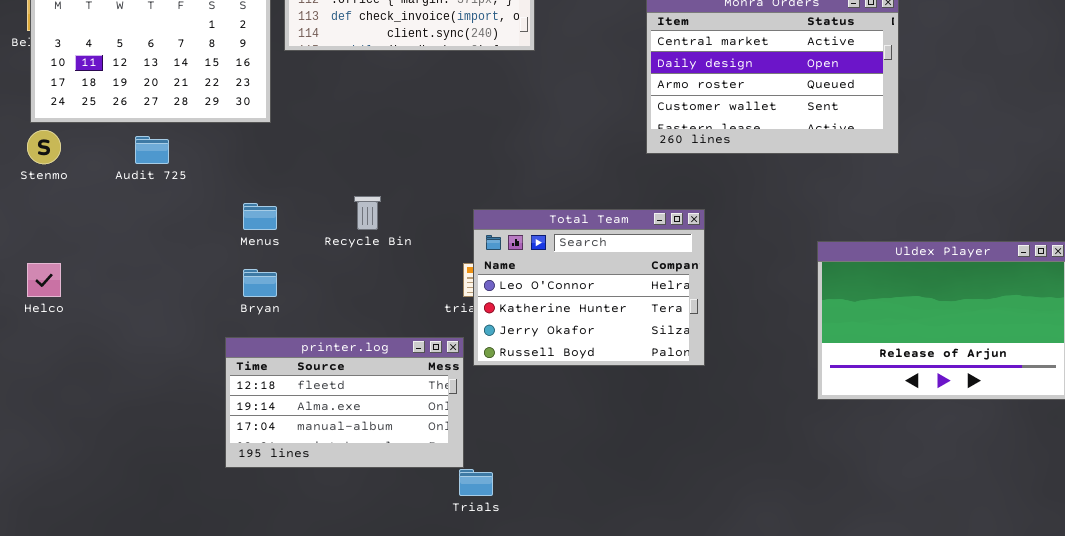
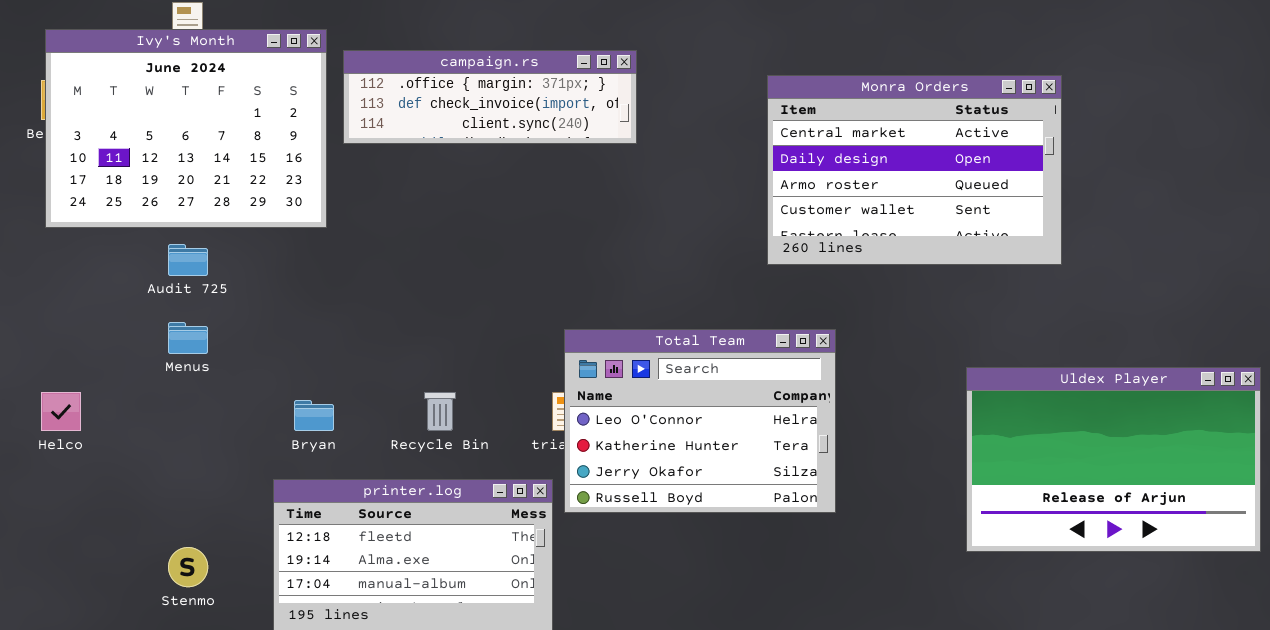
Stenmo: [27,130,61,164] -> [168,547,208,587], moved
Recycle Bin: [354,196,381,230] -> [424,392,456,431], moved
Menus: [243,203,277,230] -> [168,322,208,354], moved

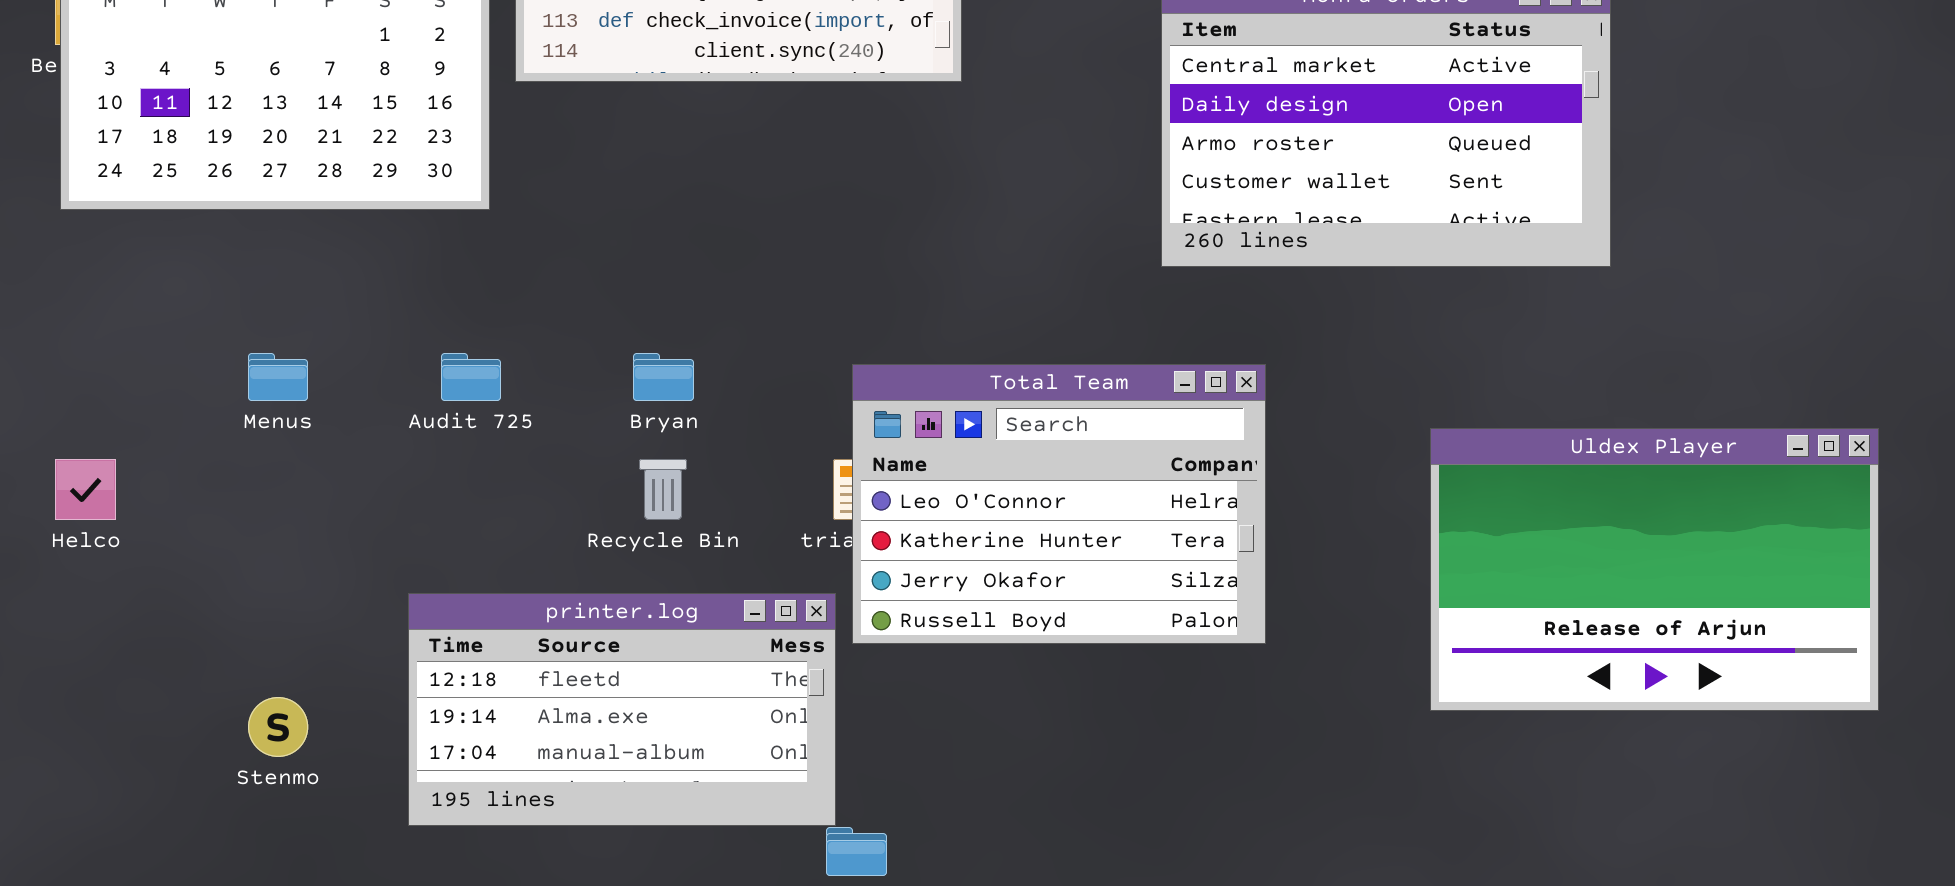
Audit 725: [168,244,208,276] -> [441,353,501,401], moved
Uldex Player: [966,367,1261,552] -> [1430,428,1879,711], moved
Bryan: [294,400,334,431] -> [633,353,694,401], moved

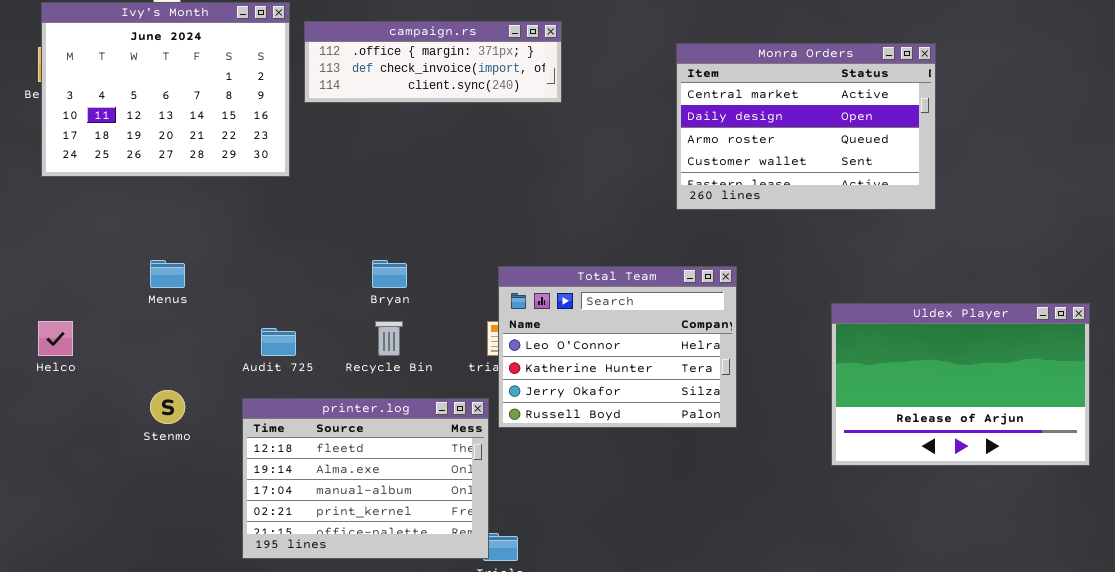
Audit 725: [441,353,501,401] -> [261,328,296,356], moved
printer.log: [408,593,836,826] -> [242,398,489,559], resized
Stenmo: [248,697,308,757] -> [150,390,185,424], moved

